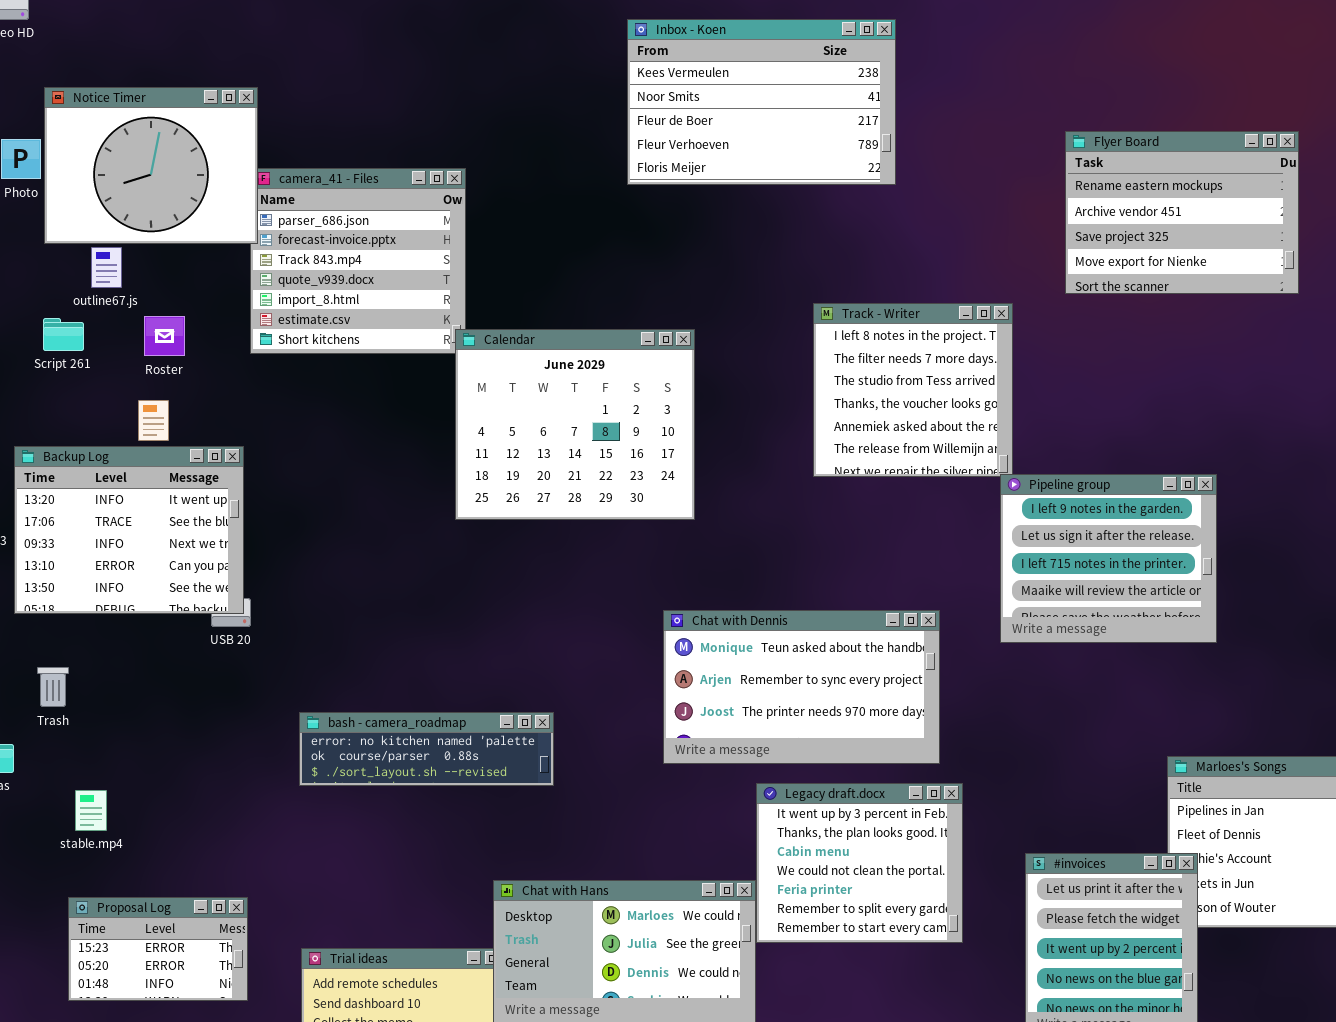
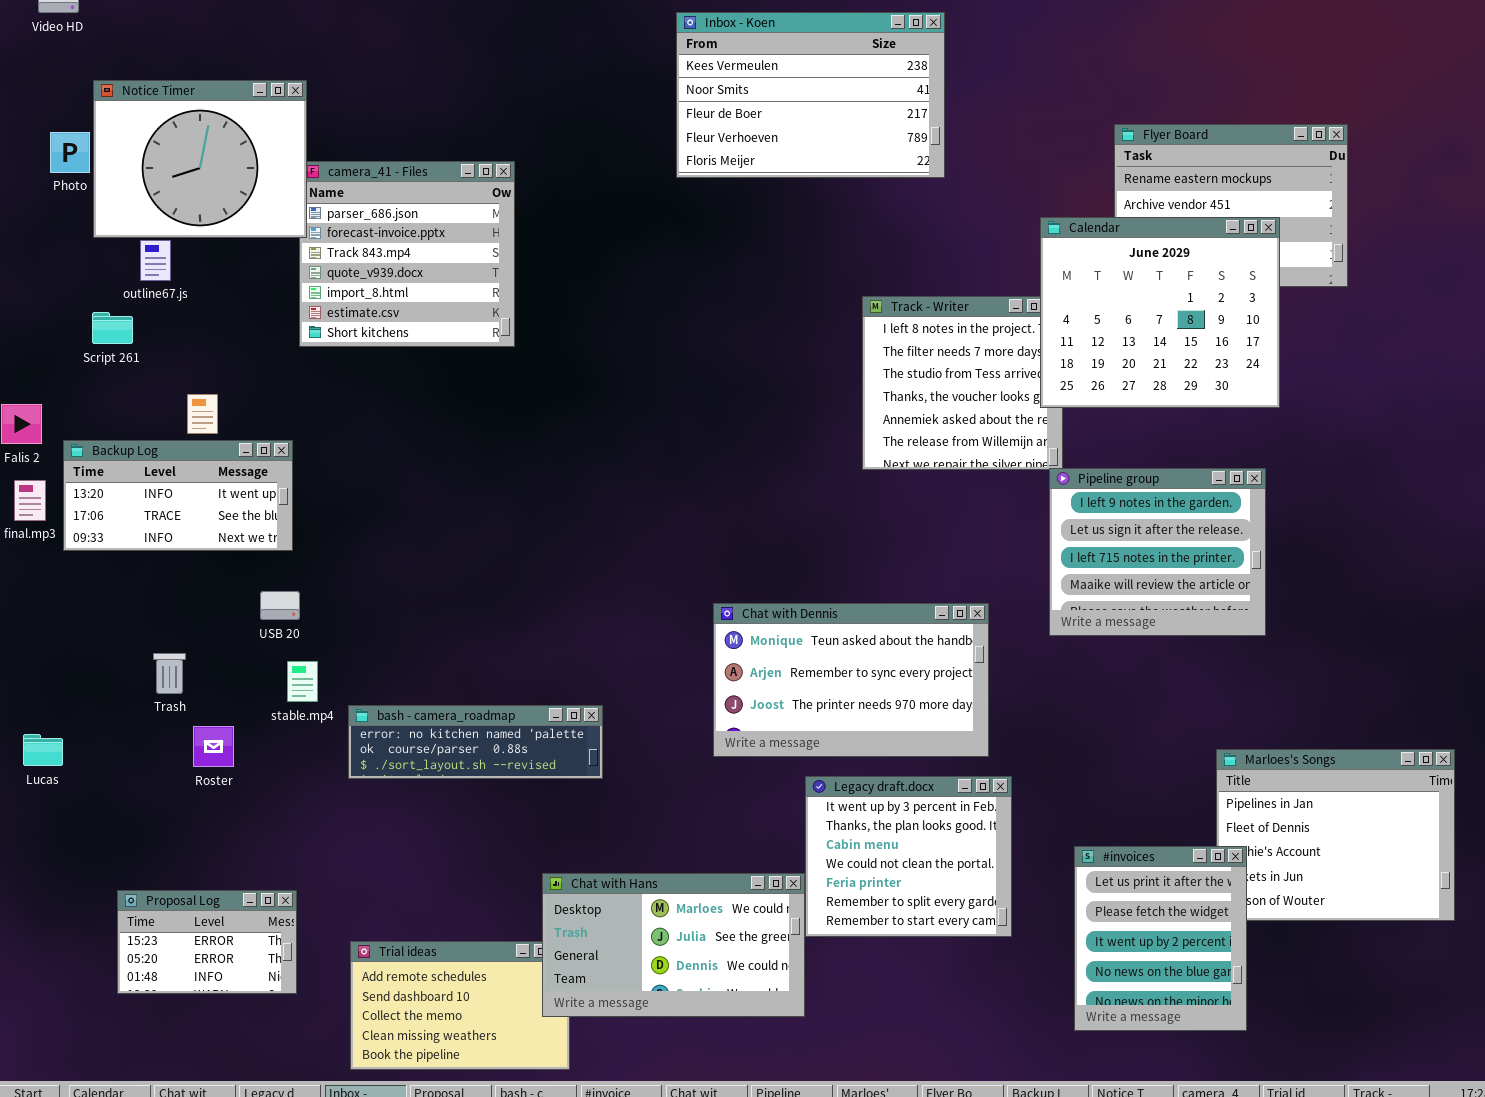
Roster: [144,316,185,356] -> [193,726,234,767], moved
Calendar: [455,329,695,520] -> [1040,217,1280,408], moved
Backup Log: [14,446,244,614] -> [63,440,293,551], resized
Trash: [37,667,69,707] -> [153,653,186,694], moved
stable.mp4: [75,790,107,831] -> [287,661,318,702], moved

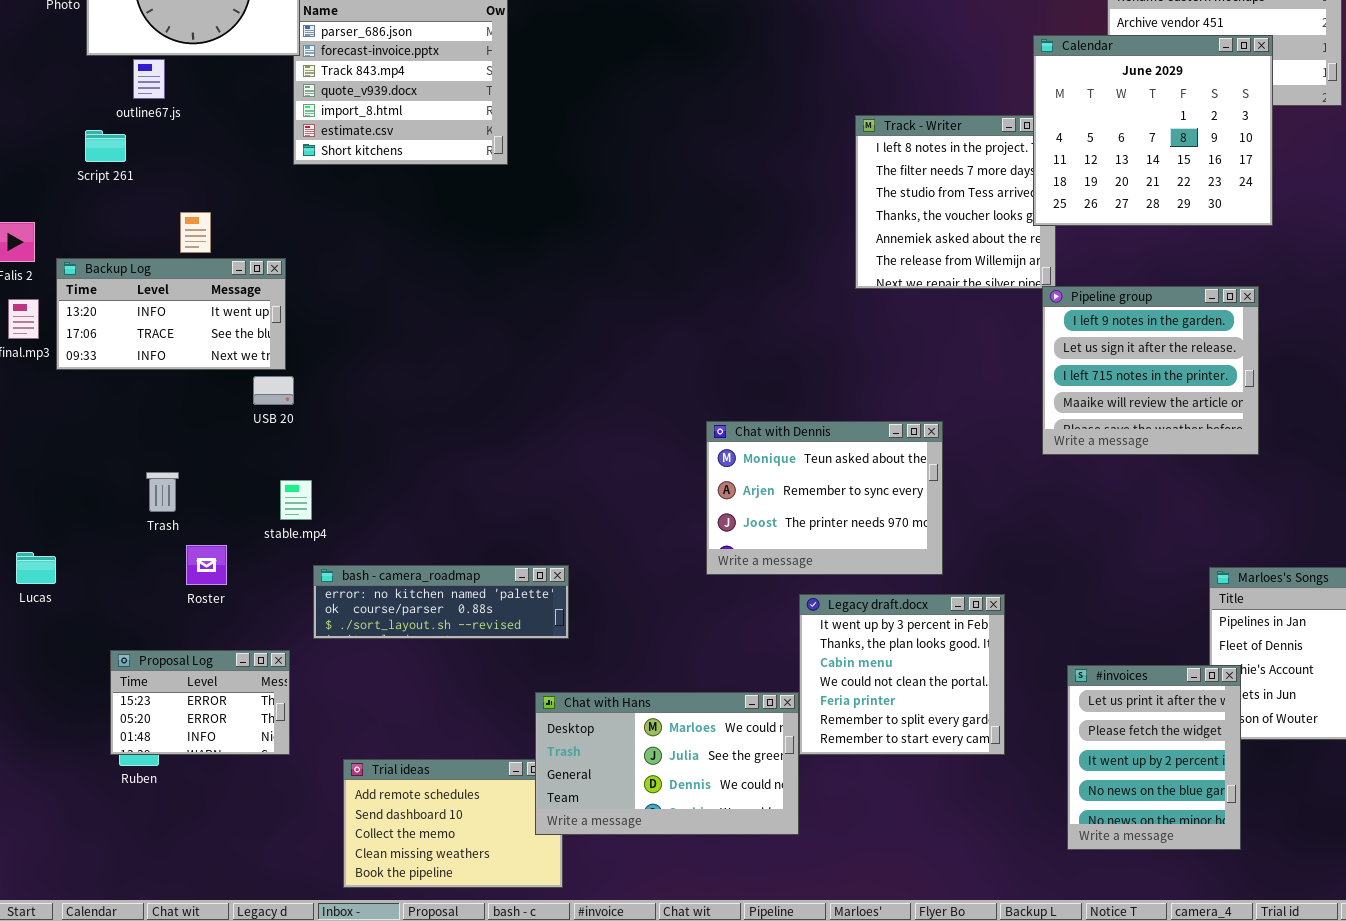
USB 20: [260,591,300,620] -> [253,376,294,405], moved
Chat with Dennis: [713,603,989,757] -> [706,421,943,575], resized
bash - camera_roadmap: [348,705,603,779] -> [313,565,569,639], moved
Proposal Log: [117,890,297,994] -> [110,650,290,755], moved

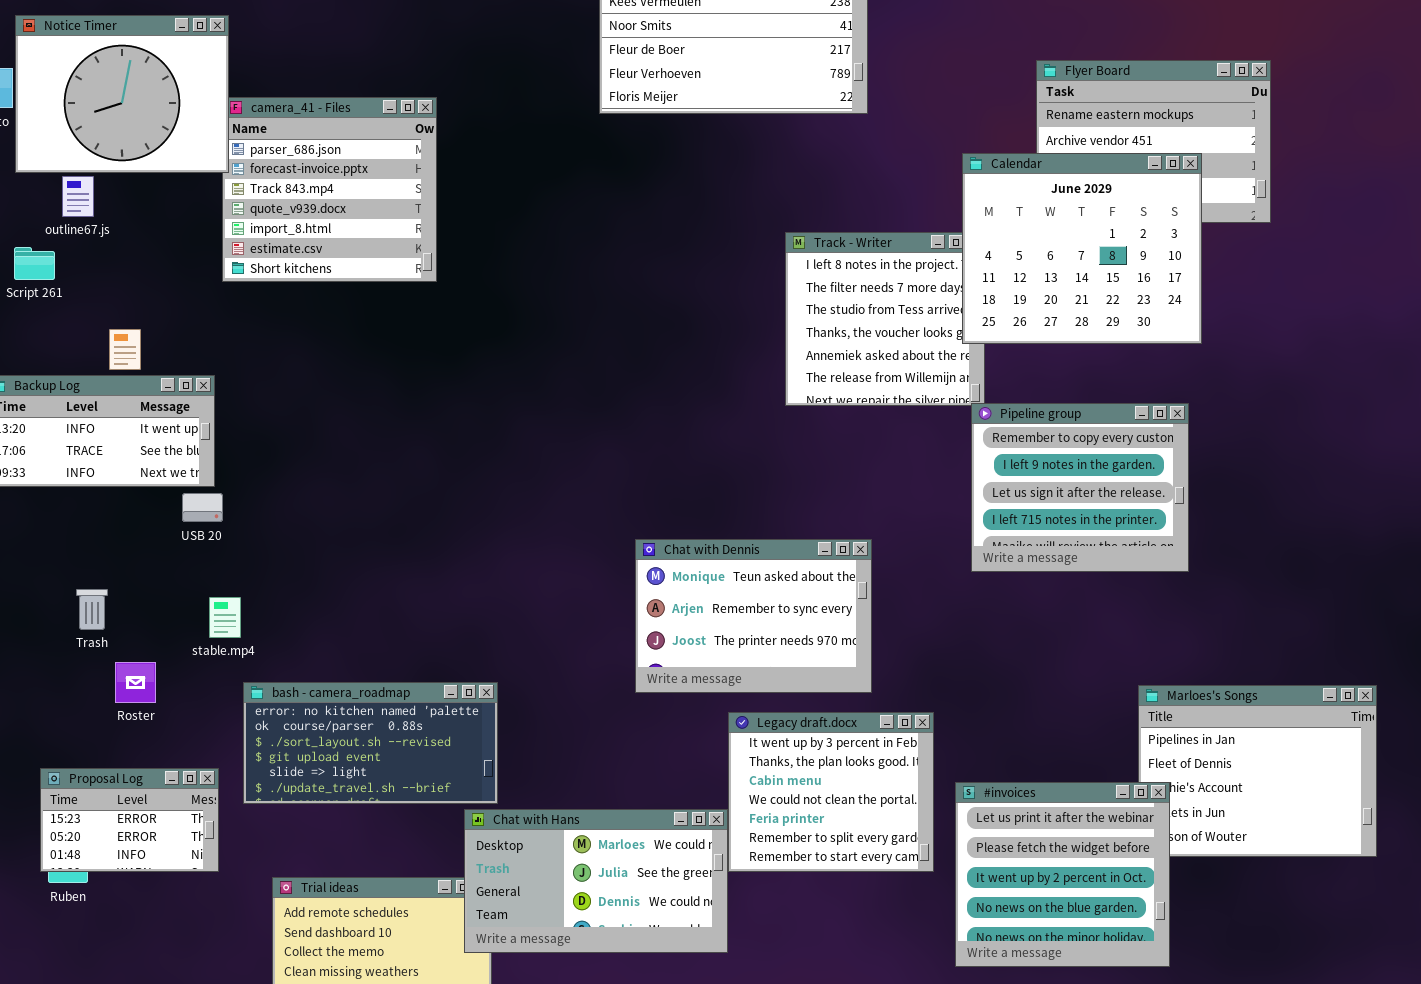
Pipeline group: [1042,286,1259,455] -> [971,403,1189,572], scrolled up 1 row
bash - camera_roadmap: [313,565,569,639] -> [243,682,498,804], resized
#invoices: [1067,665,1241,850] -> [955,782,1170,967], resized

